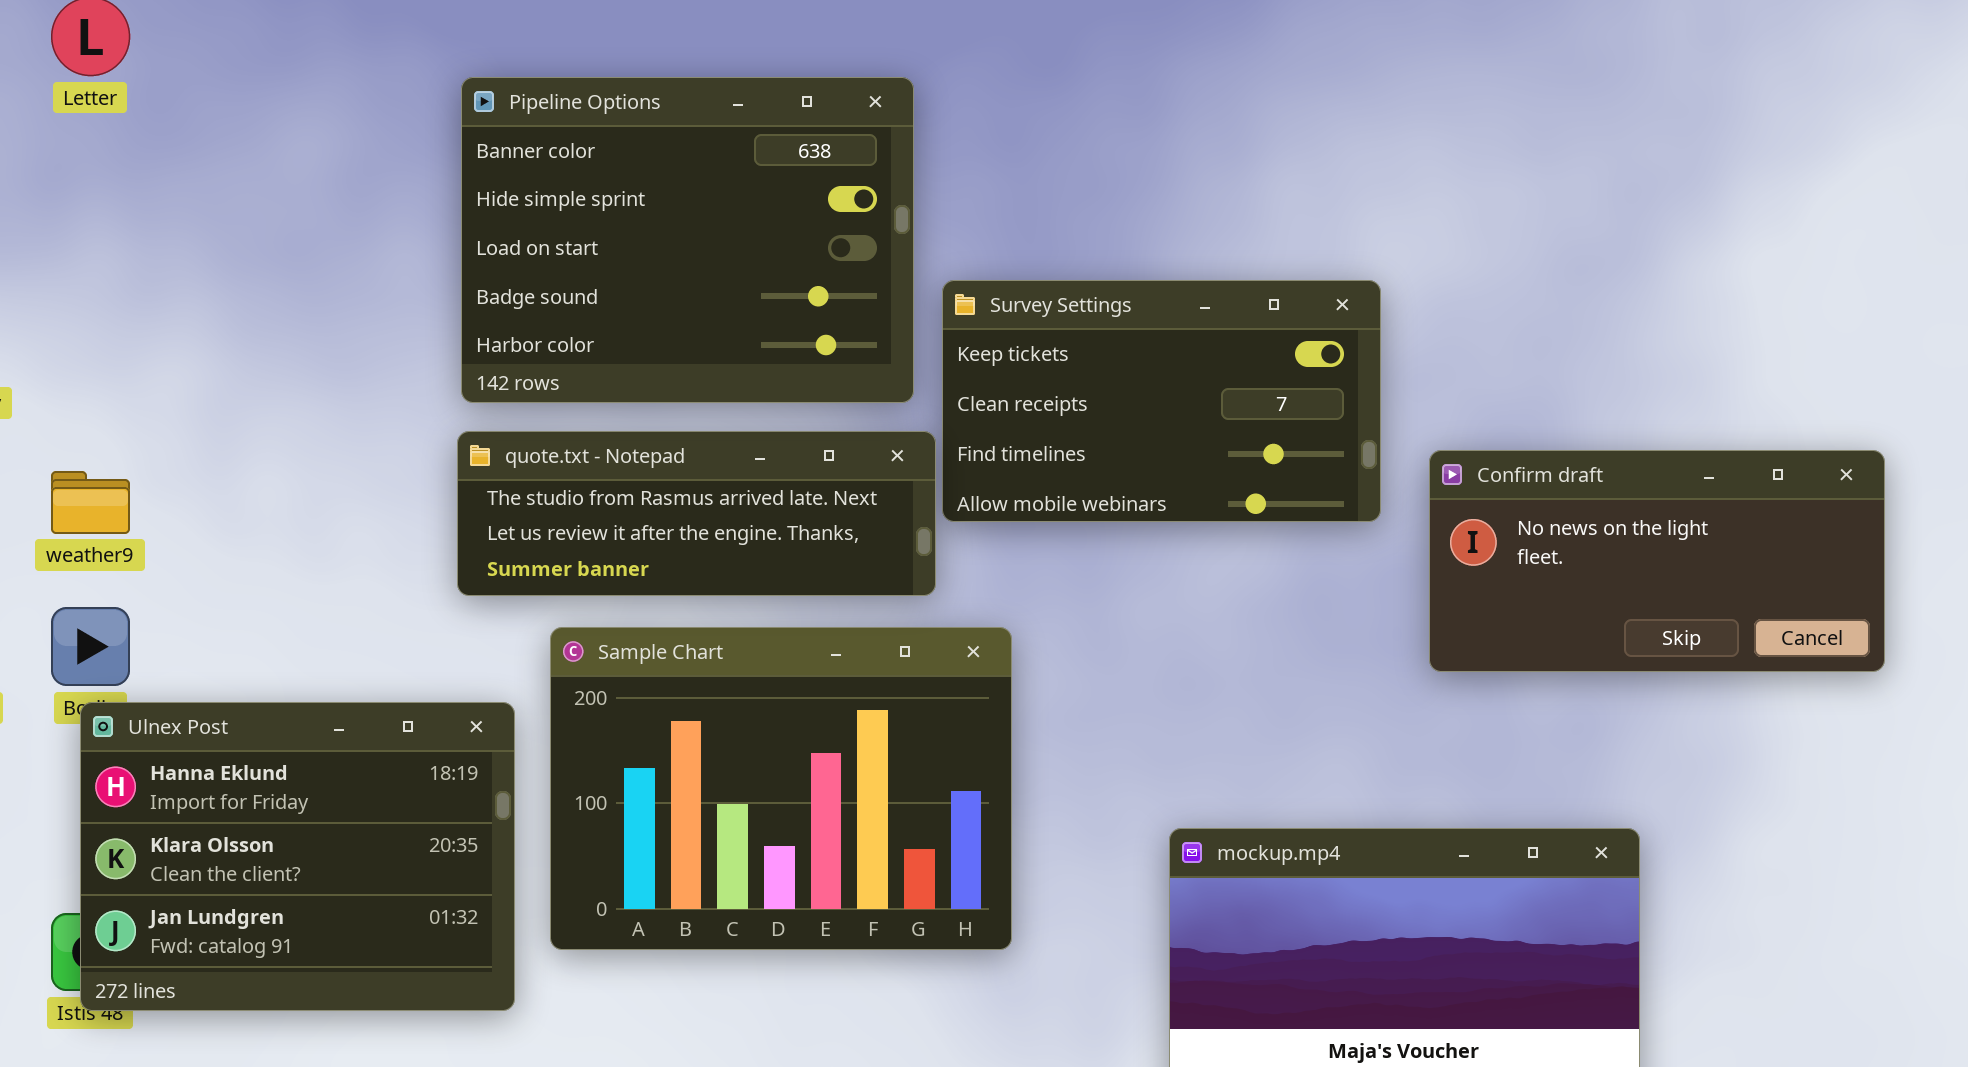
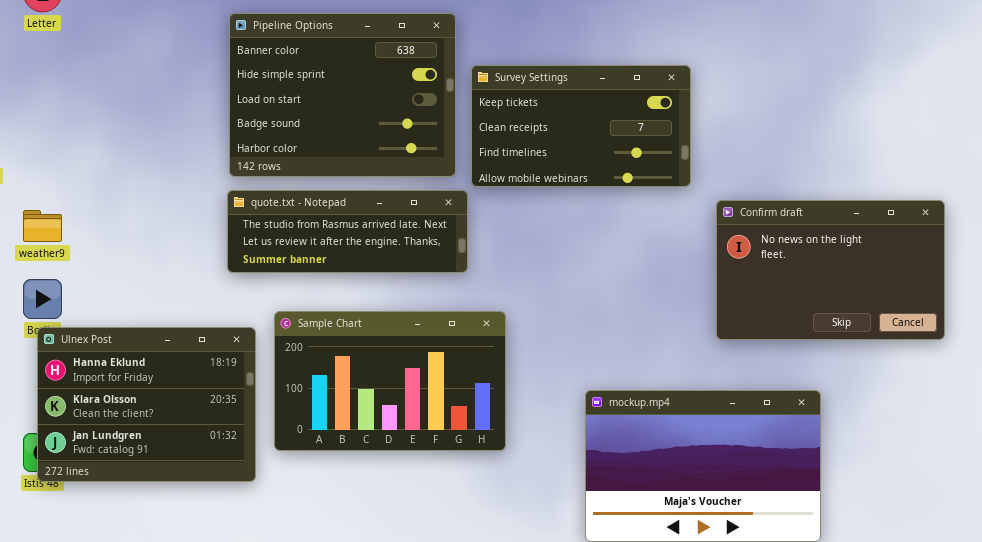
Survey Settings: [942,280,1381,522] -> [471,65,691,187], moved
Confirm draft: [1429,450,1885,672] -> [716,200,945,340], resized
Sample Chart: [550,627,1012,950] -> [274,311,506,451], resized

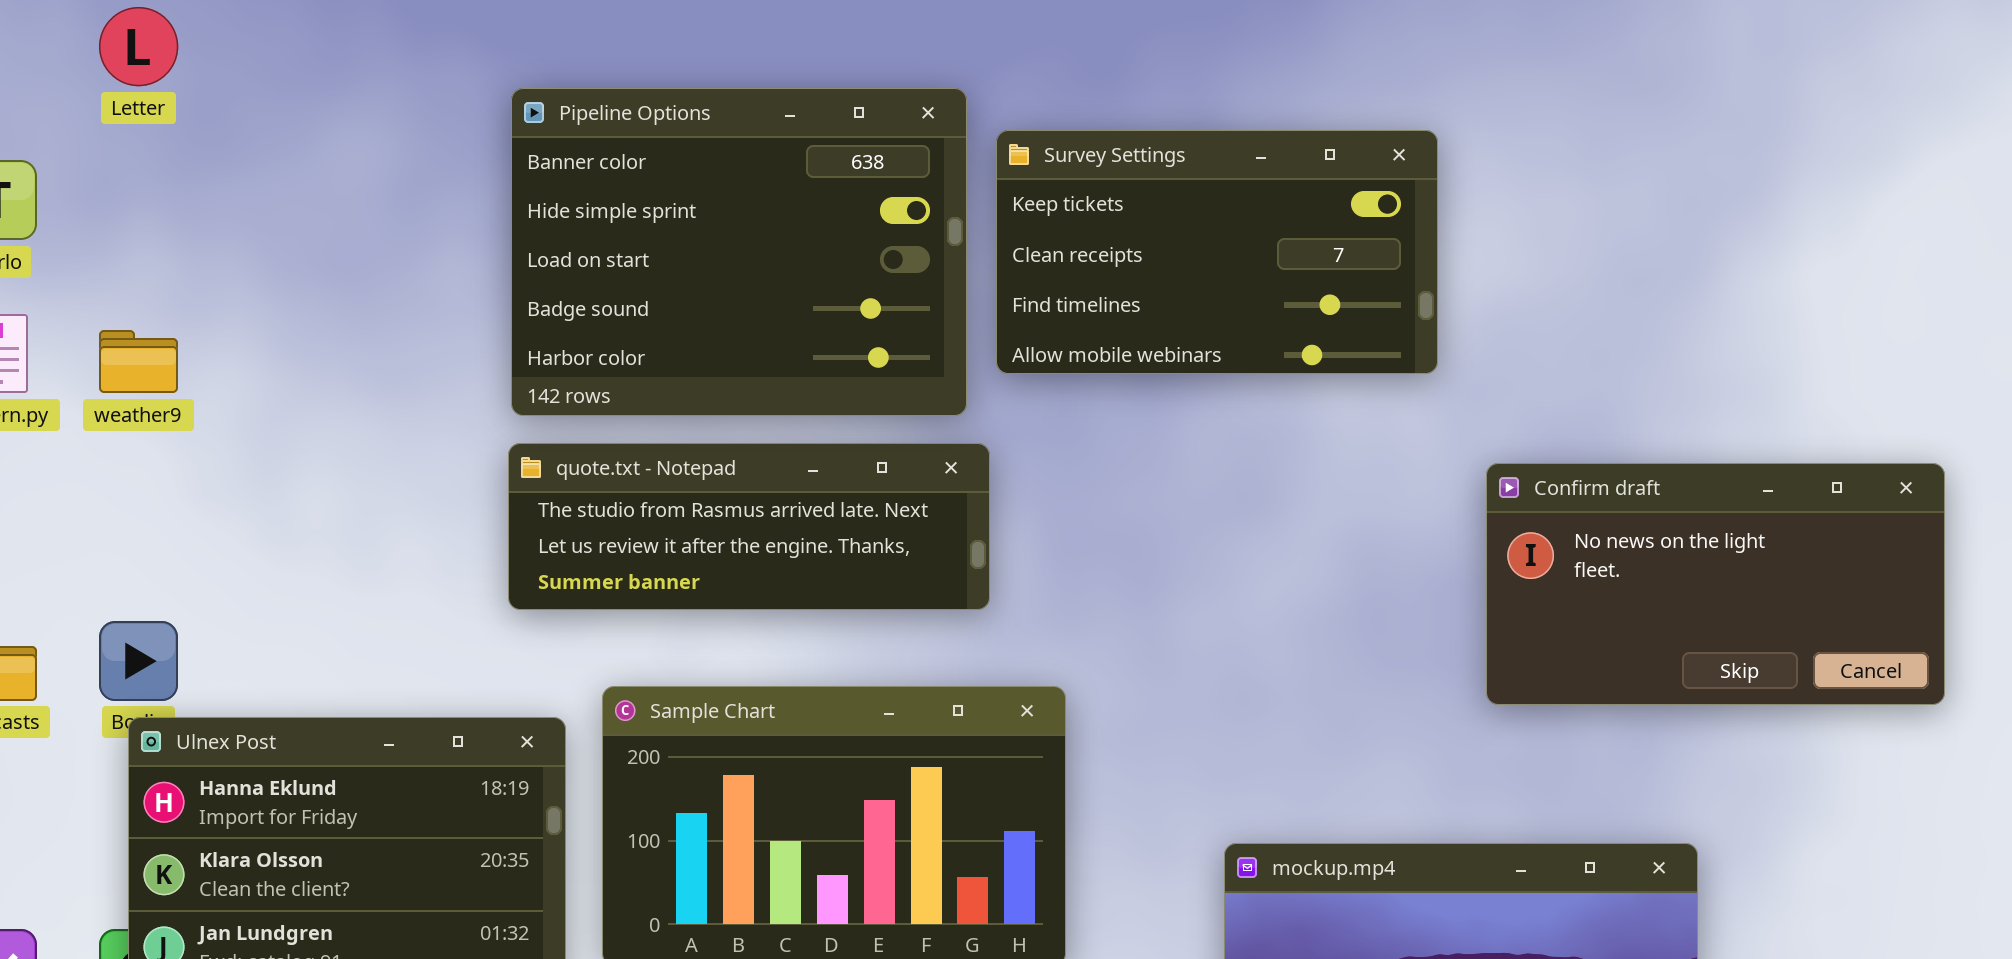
Survey Settings: [471,65,691,187] -> [996,130,1438,374], moved
Confirm draft: [716,200,945,340] -> [1486,463,1945,705], resized
weather9: [23,210,62,242] -> [99,330,178,393], moved

